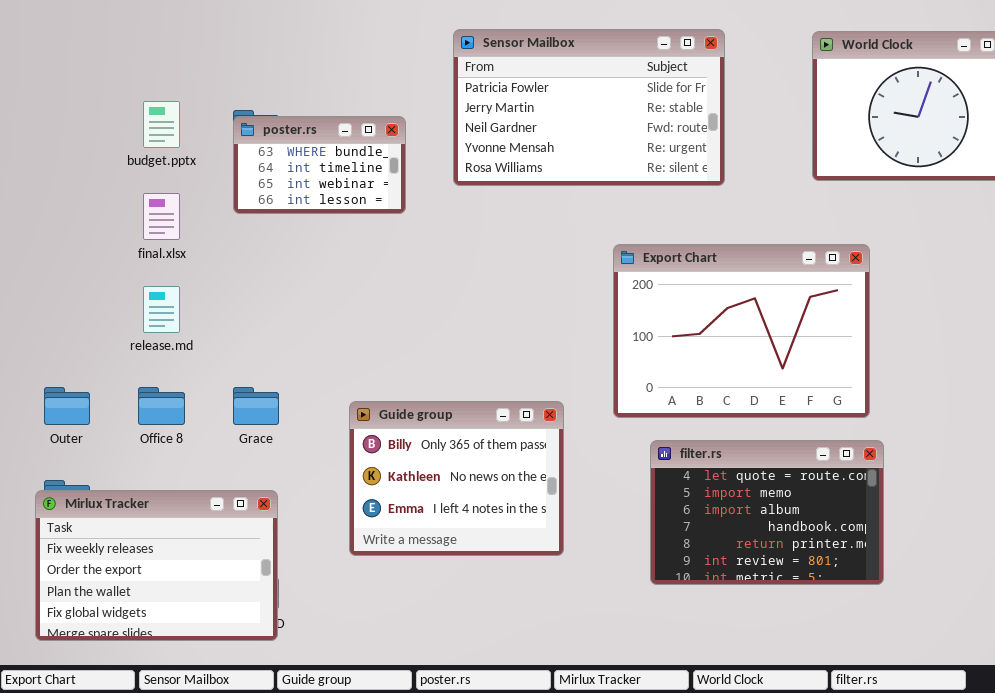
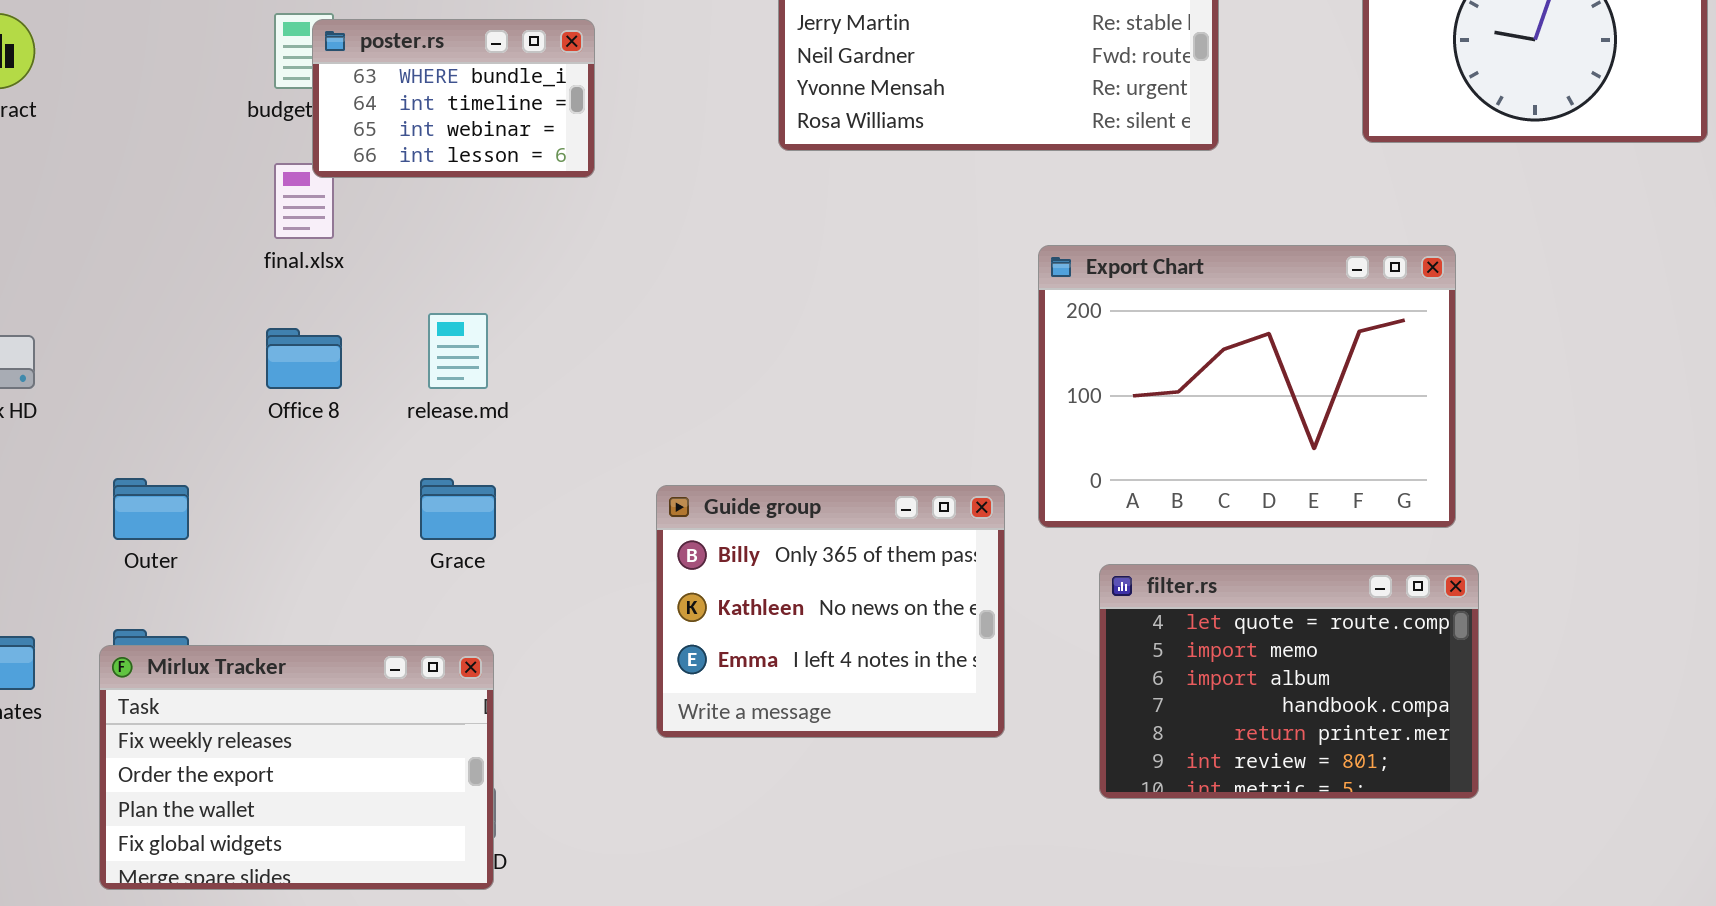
poster.rs: [233,116,406,214] -> [312,19,595,178], moved
release.md: [143,286,180,333] -> [428,313,488,389], moved
Office 8: [138,387,185,425] -> [266,328,342,389], moved
Guide group: [349,401,564,556] -> [656,485,1005,738], moved

